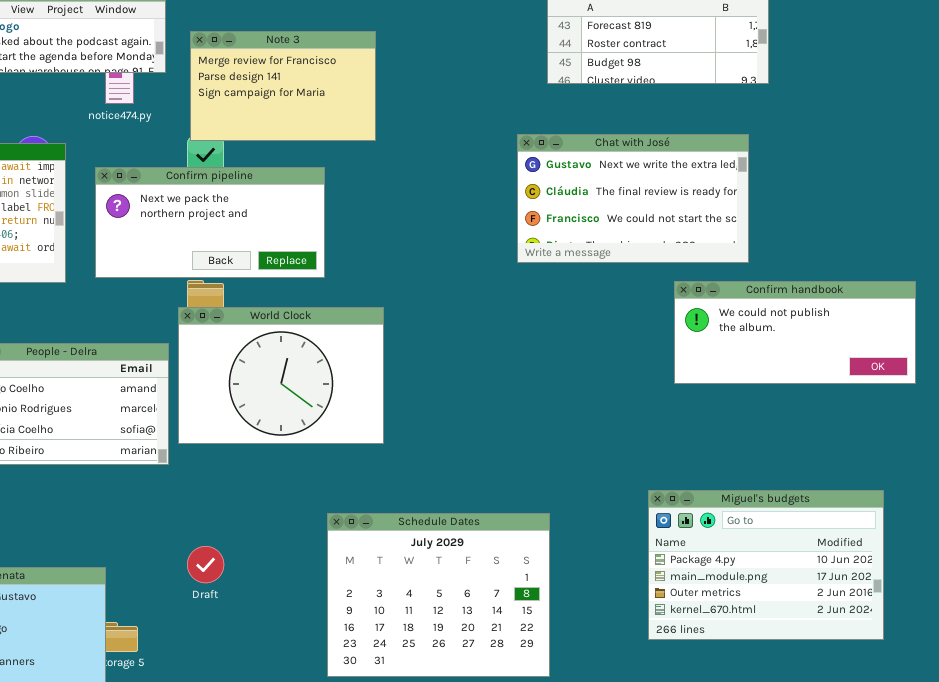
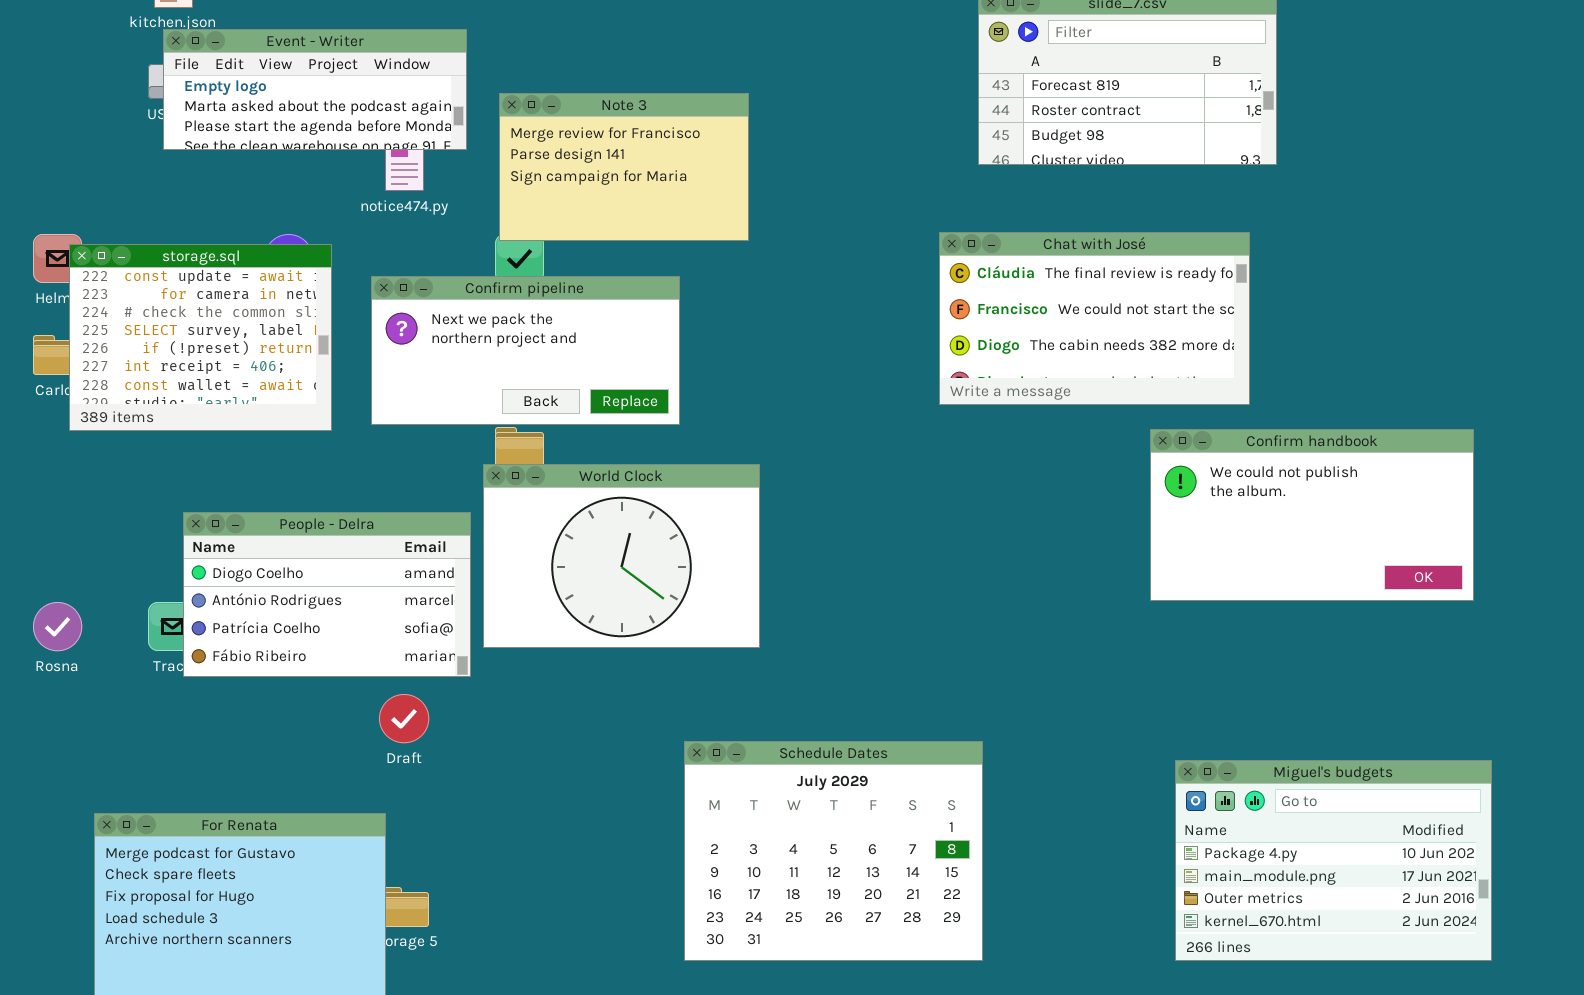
Chat with José: [517,134,749,263] -> [939,232,1250,405], scrolled down 1 row
Confirm handbook: [674,281,916,384] -> [1150,429,1474,601], resized
Miguel's budgets: [648,490,884,640] -> [1175,760,1492,961], moved
Draft: [187,546,224,583] -> [379,694,429,743], moved

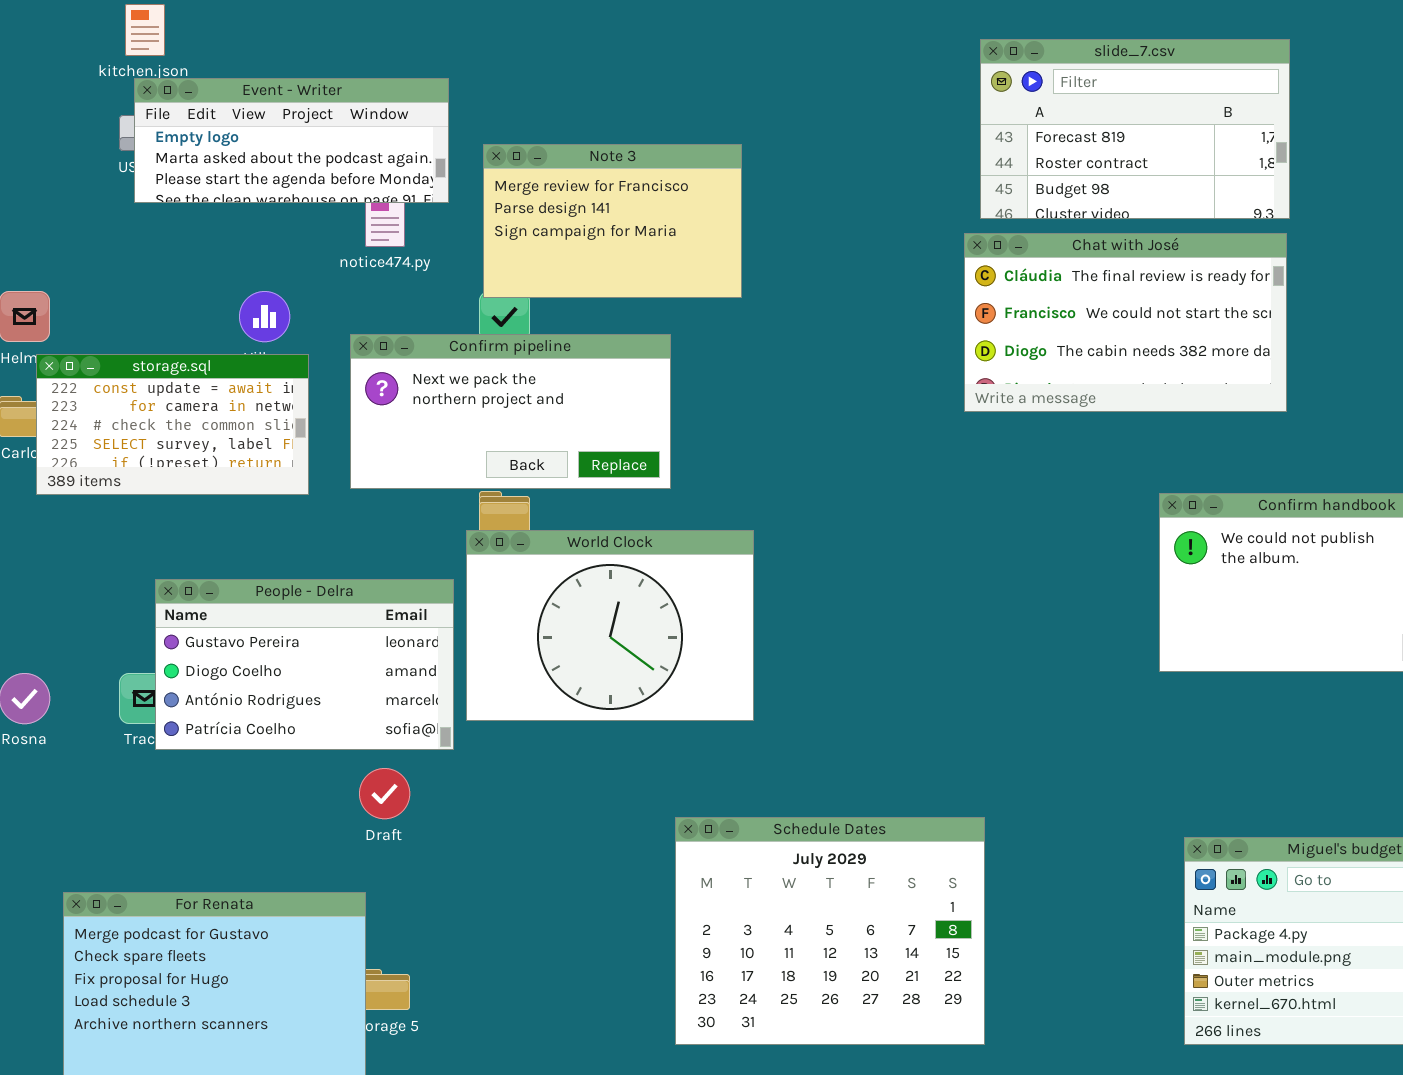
Chat with José: [939,232,1250,405] -> [964,233,1287,412], moved
storage.sql: [69,244,332,431] -> [36,354,309,495], resized
People - Delra: [183,512,471,677] -> [155,579,454,750], scrolled up 1 row

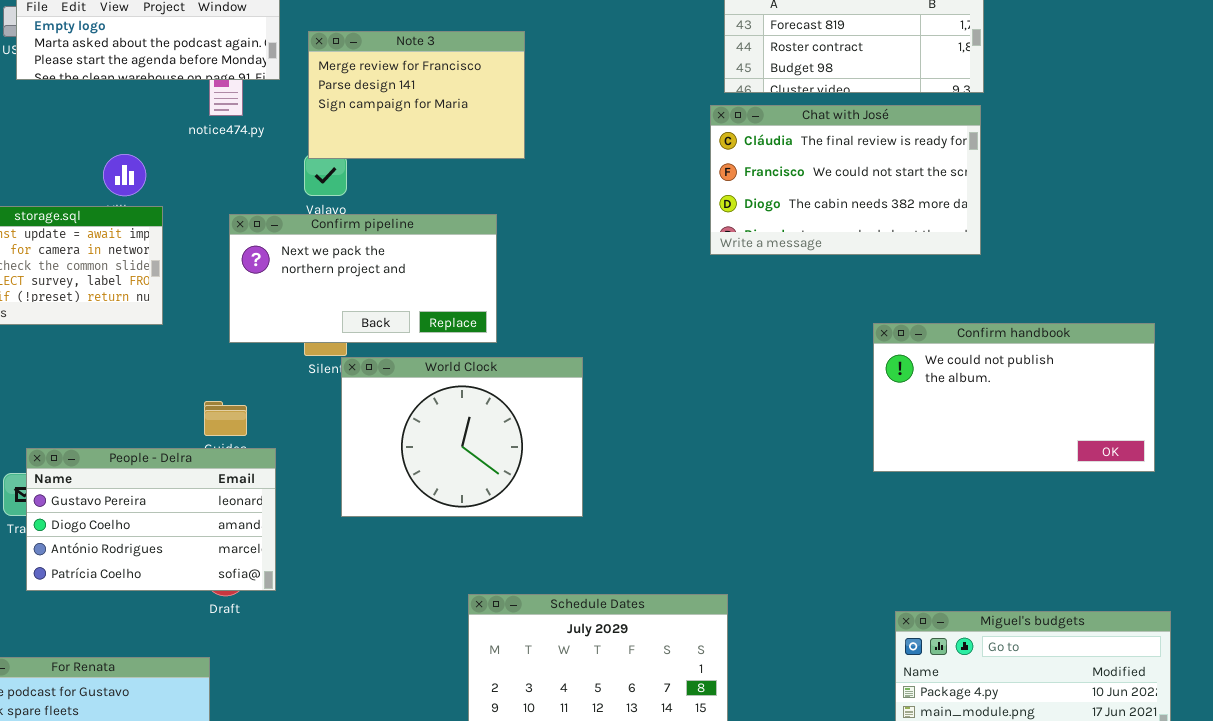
Confirm pipeline: [350,334,671,489] -> [229,214,497,343], moved
World Clock: [466,530,754,721] -> [341,357,583,517], moved
People - Delra: [155,579,454,750] -> [26,448,276,591], moved

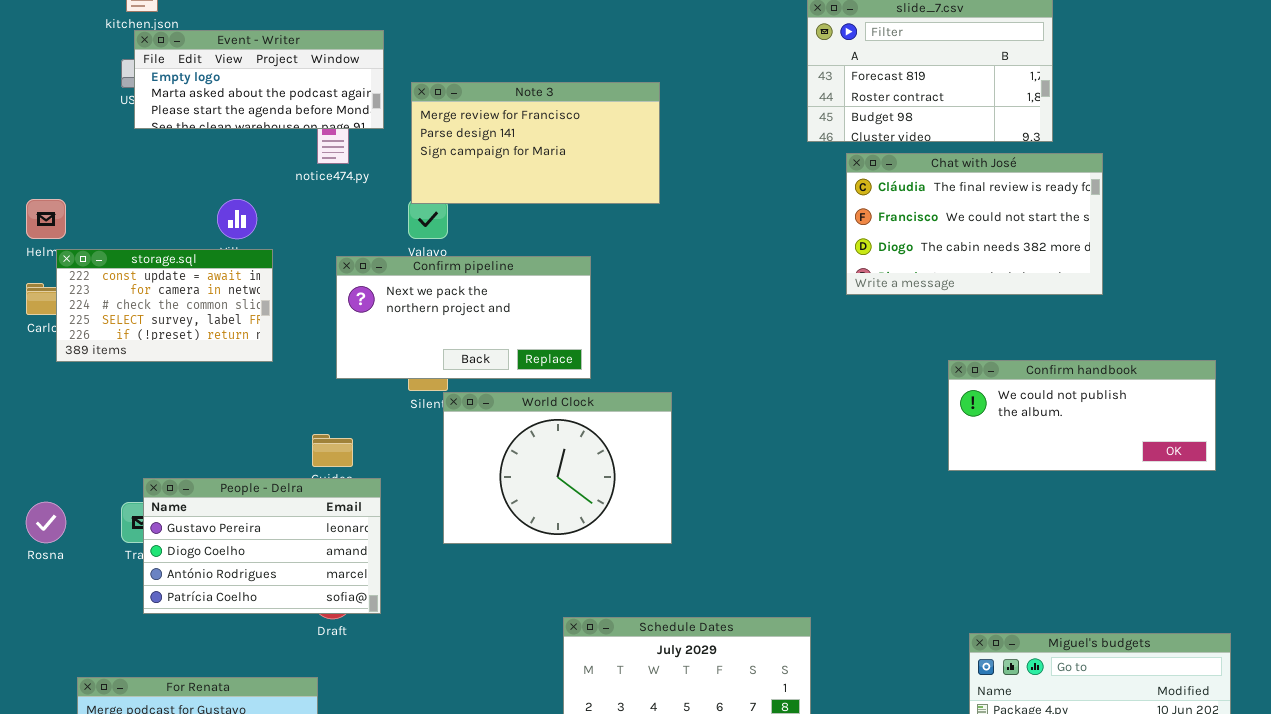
Note 3: [308,31,525,159] -> [411,82,660,204], resized
Chat with José: [710,105,981,255] -> [846,153,1103,295], moved
Confirm handbook: [873,323,1155,472] -> [948,360,1216,471], resized

